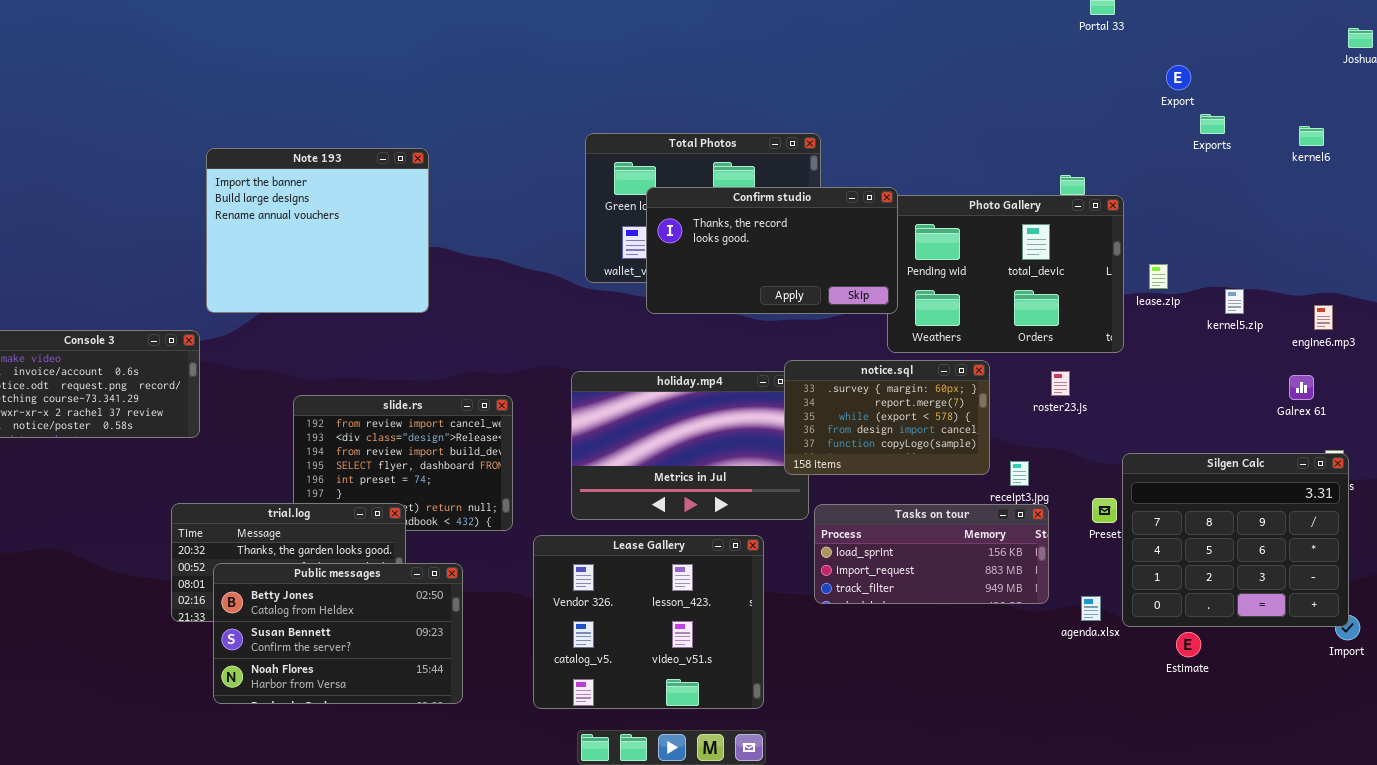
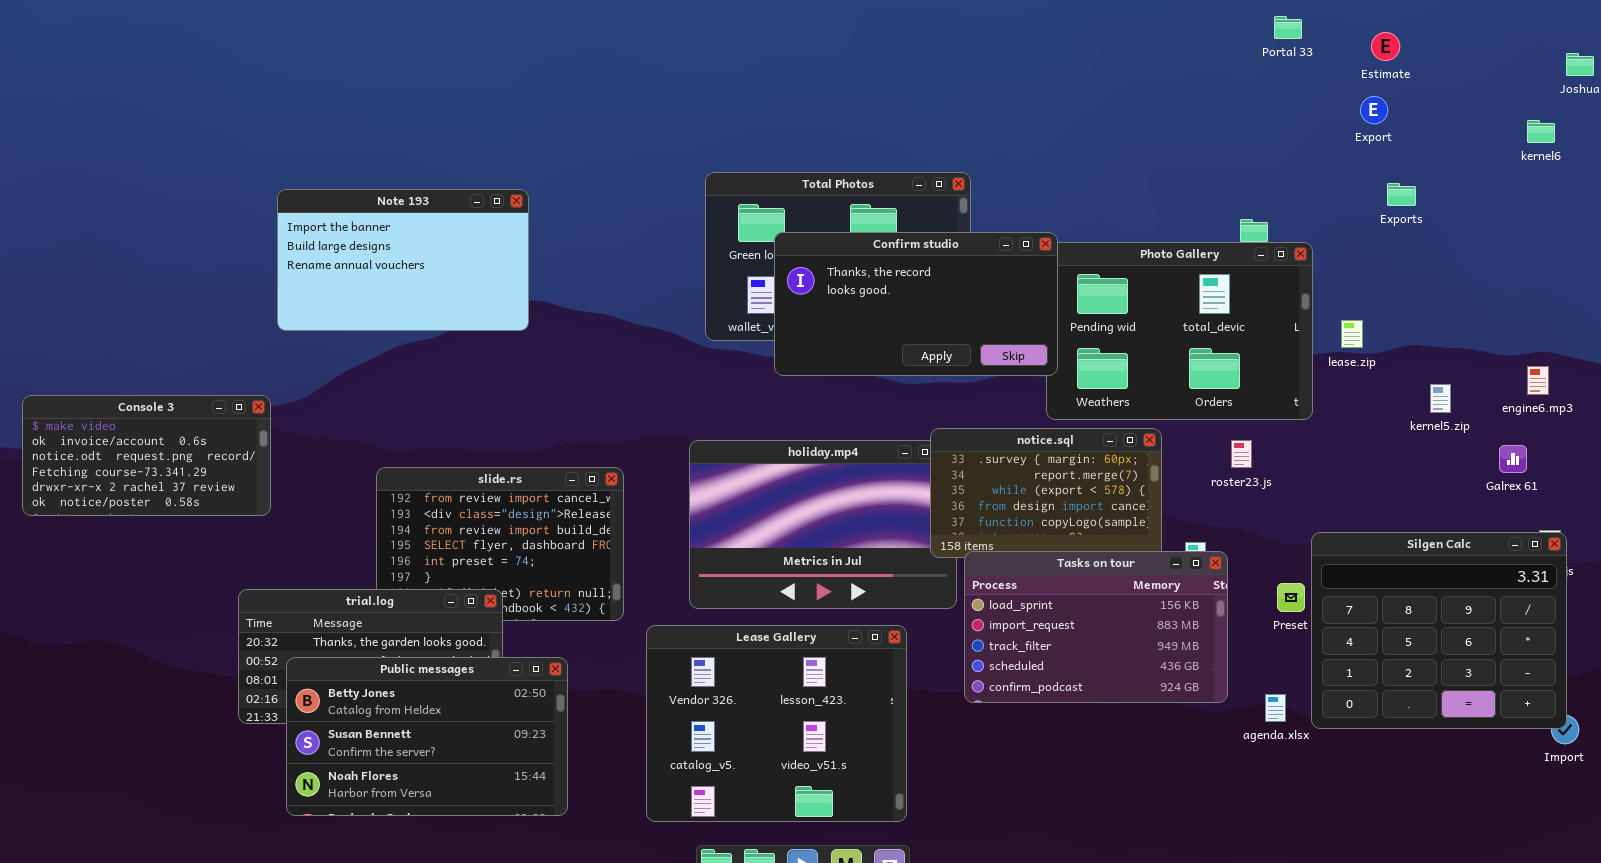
Exports: [1200,114,1225,134] -> [1387,183,1416,206], moved
kernel6: [1299,126,1324,146] -> [1527,120,1555,143], moved
Note 193: [206,148,429,313] -> [277,189,529,331], resized
kernel5.zip: [1225,289,1244,314] -> [1430,384,1451,413], moved
Tasks on tour: [814,504,1049,604] -> [964,551,1228,703], resized
Estimate: [1176,632,1201,657] -> [1371,32,1400,61], moved

